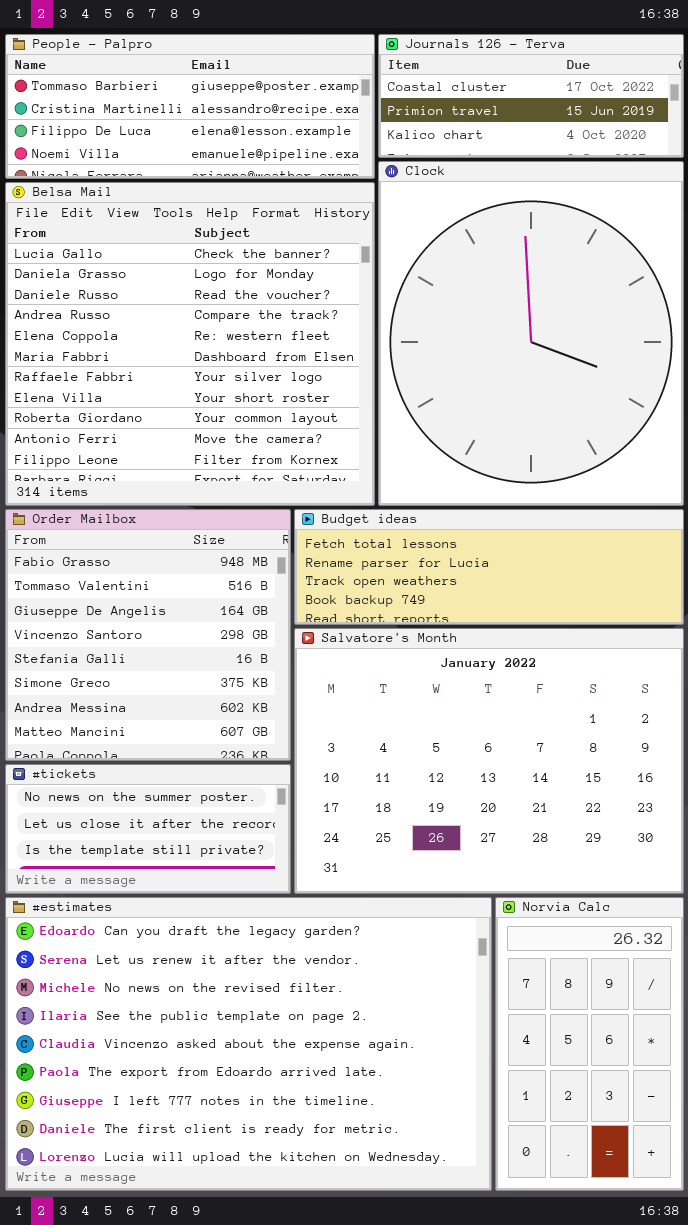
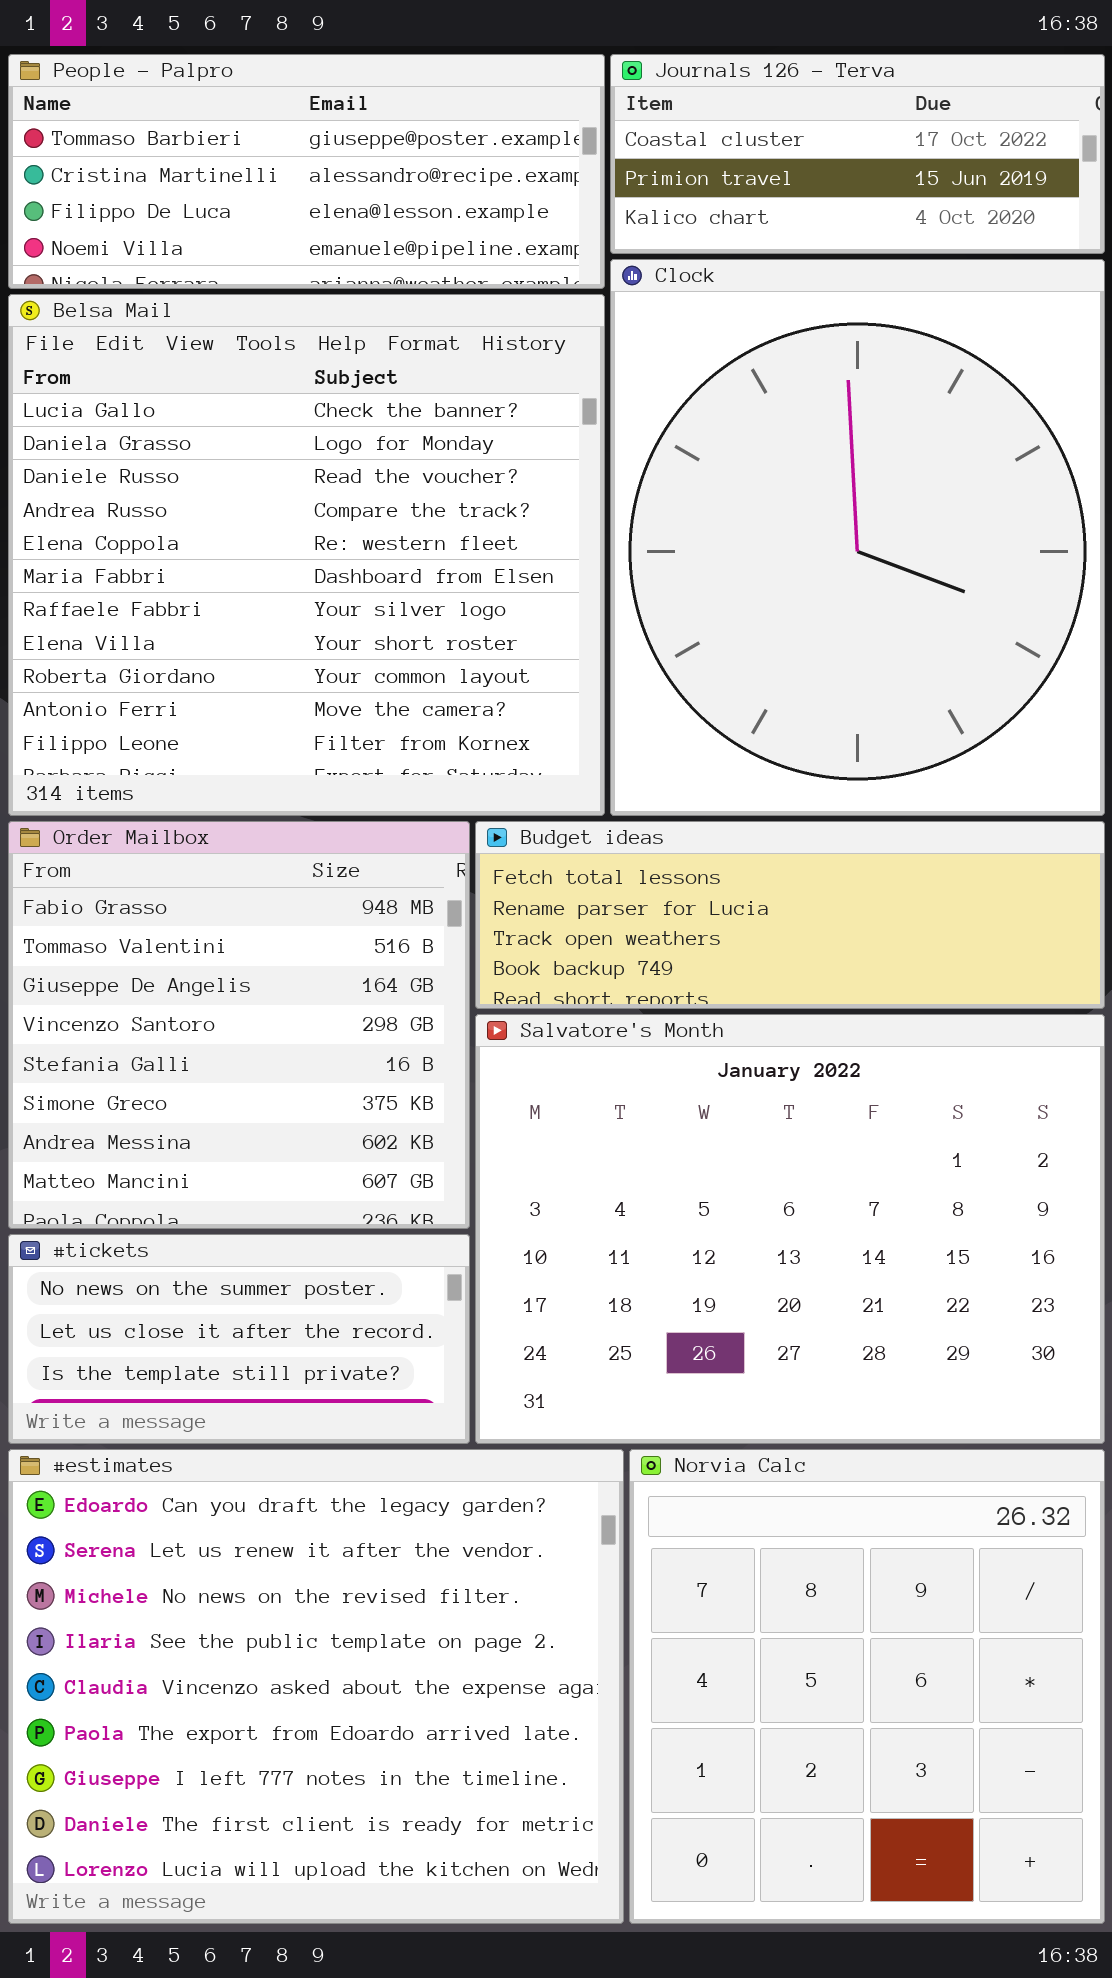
#estimates: [5,897,492,1191] -> [8,1449,624,1924], resized
Norvia Calc: [495,897,684,1191] -> [629,1449,1105,1924], resized

